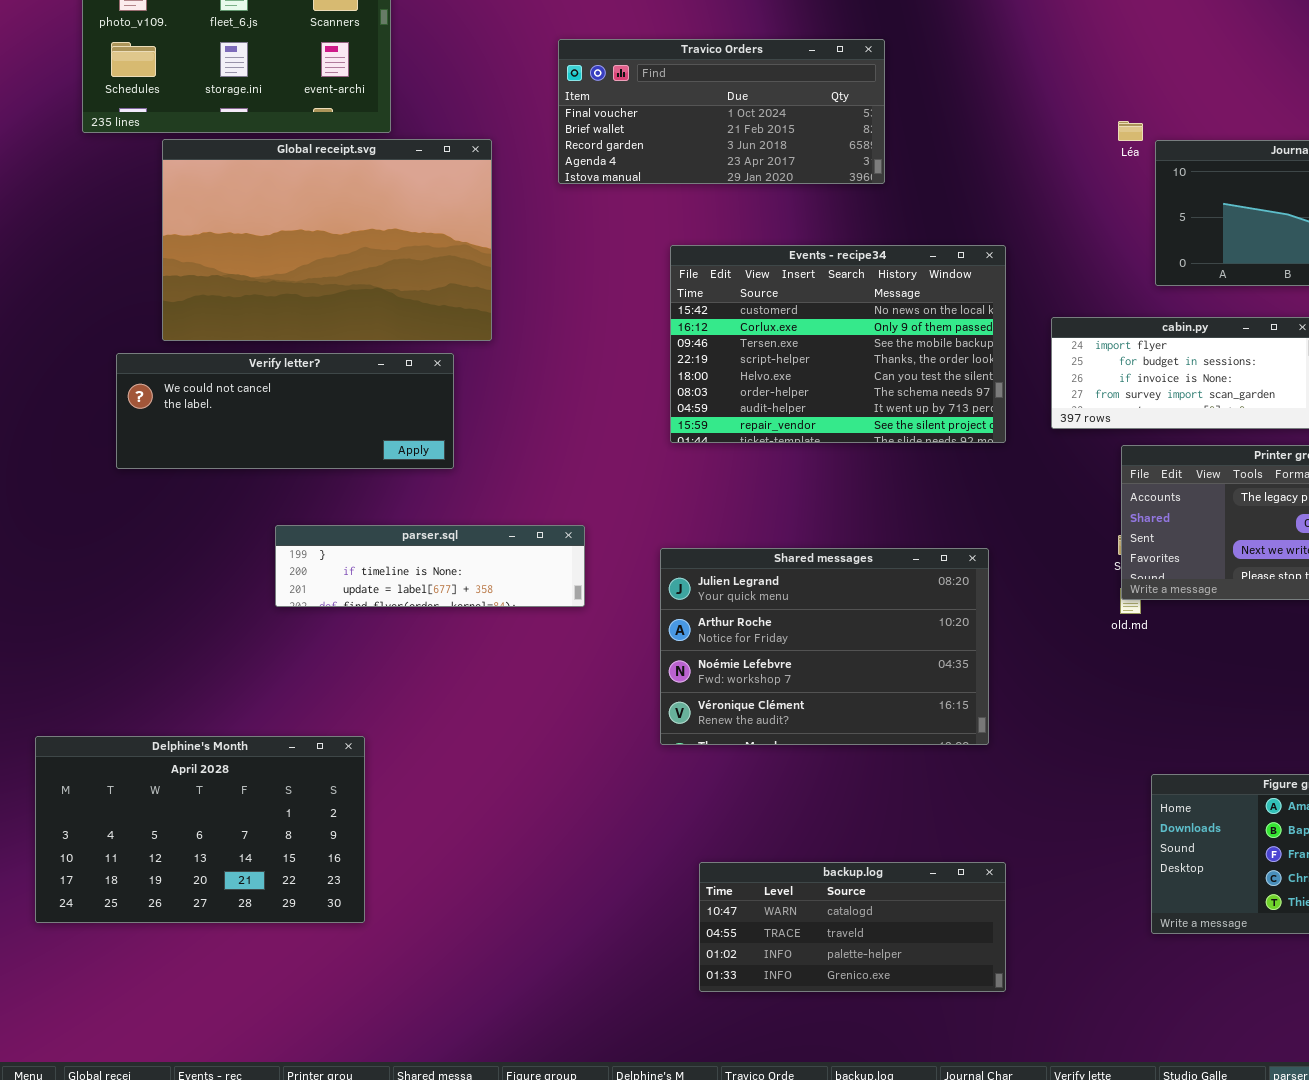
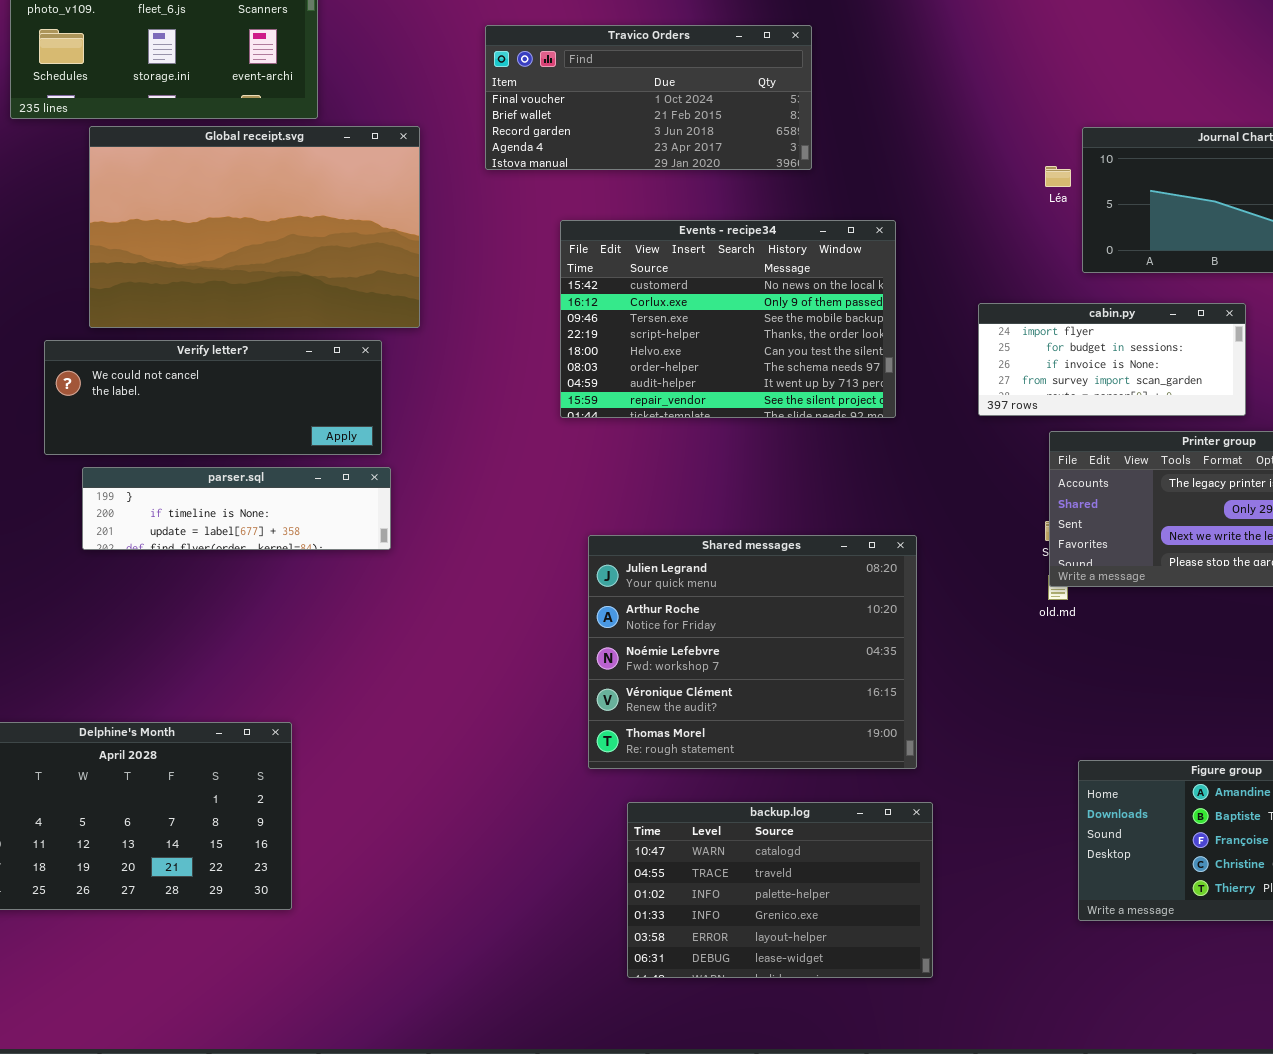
Léa: [1118,121,1143,141] -> [1045,166,1071,187], moved
Events - recipe34: [670,245,1006,443] -> [560,220,896,418], moved
parser.sql: [275,525,585,607] -> [82,467,391,550], moved
Shared messages: [660,548,989,745] -> [588,535,917,769], resized
backup.log: [699,862,1006,992] -> [627,802,933,978], resized

